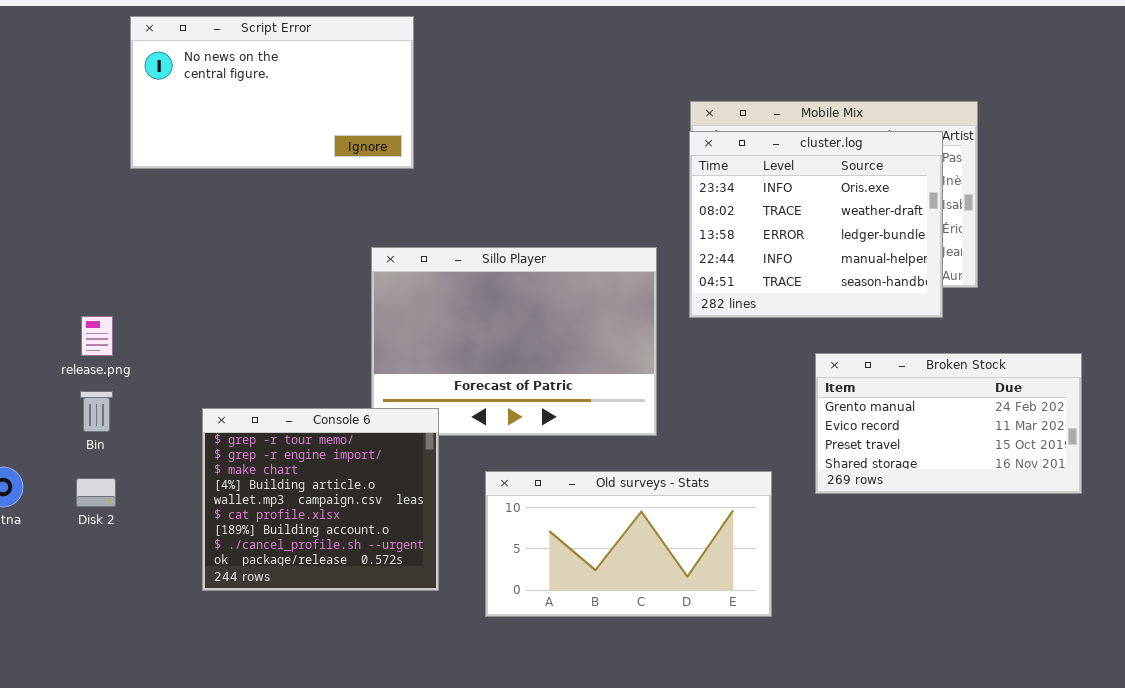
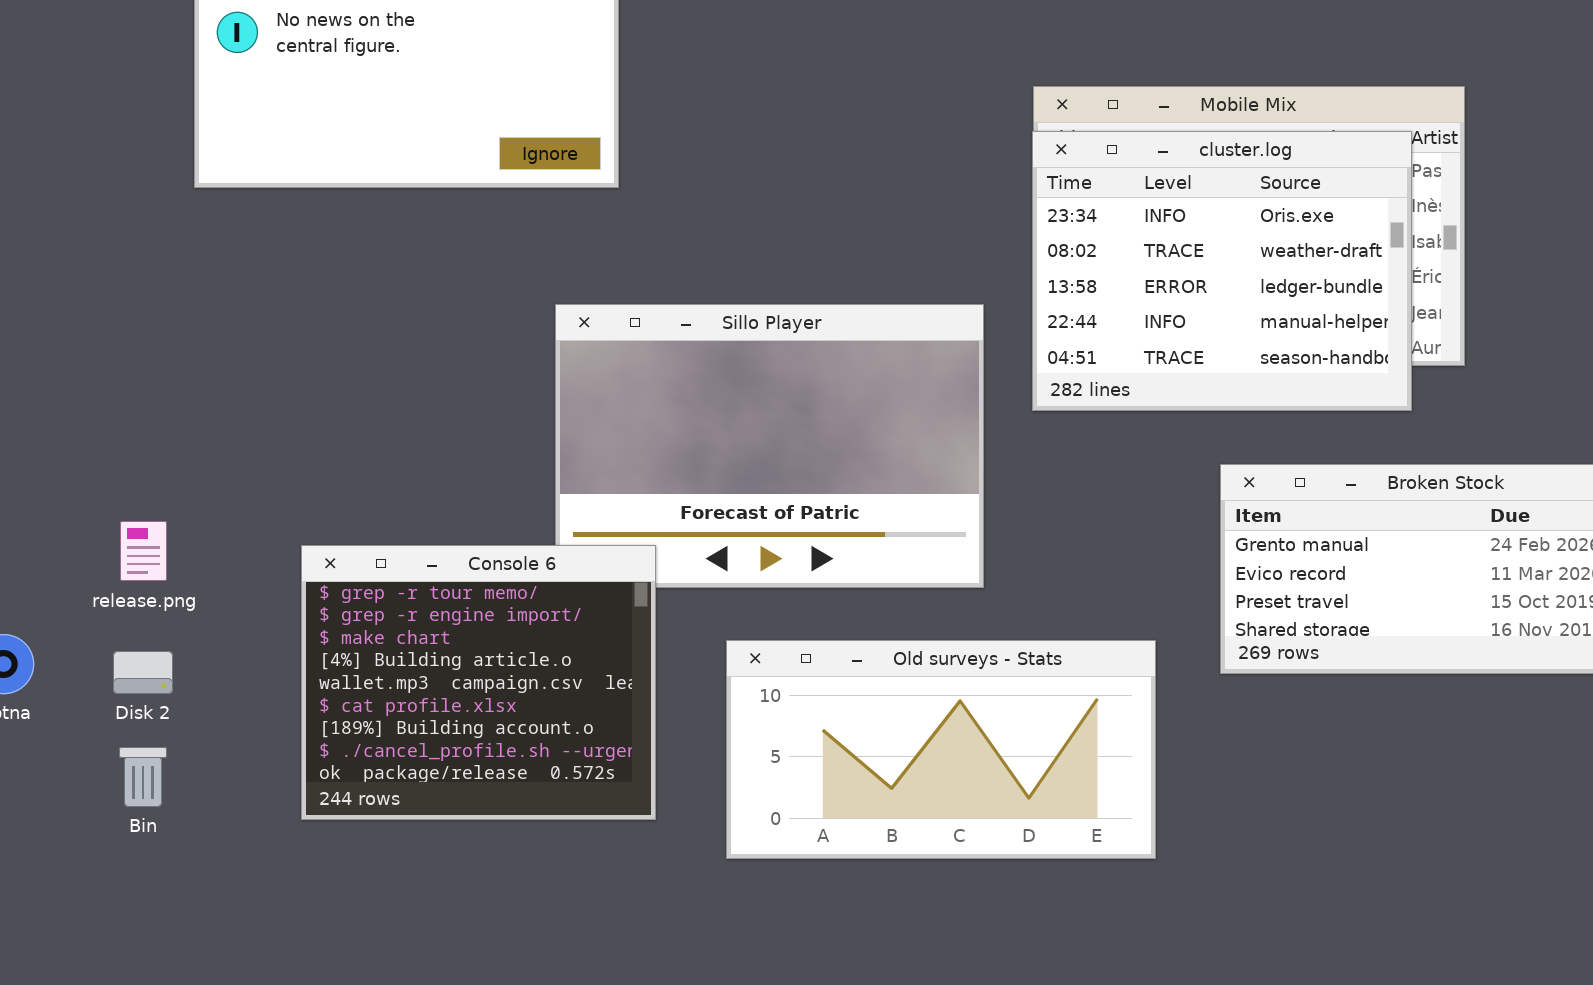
release.png: [81,316,113,356] -> [120,521,167,581], moved
Bin: [80,391,113,432] -> [119,747,167,807], moved

